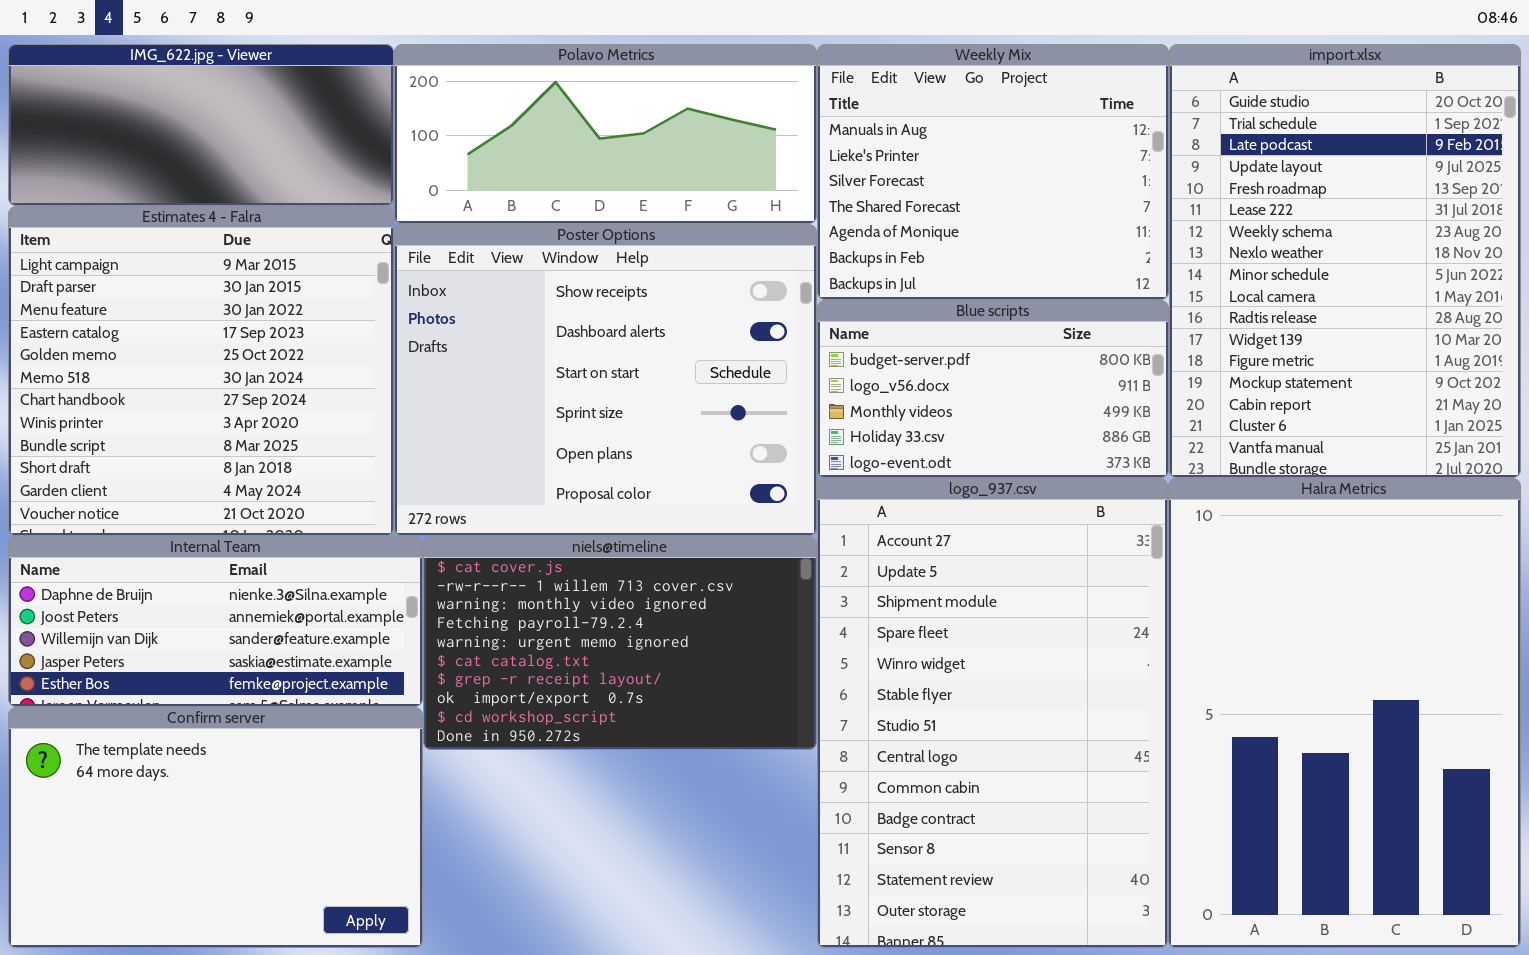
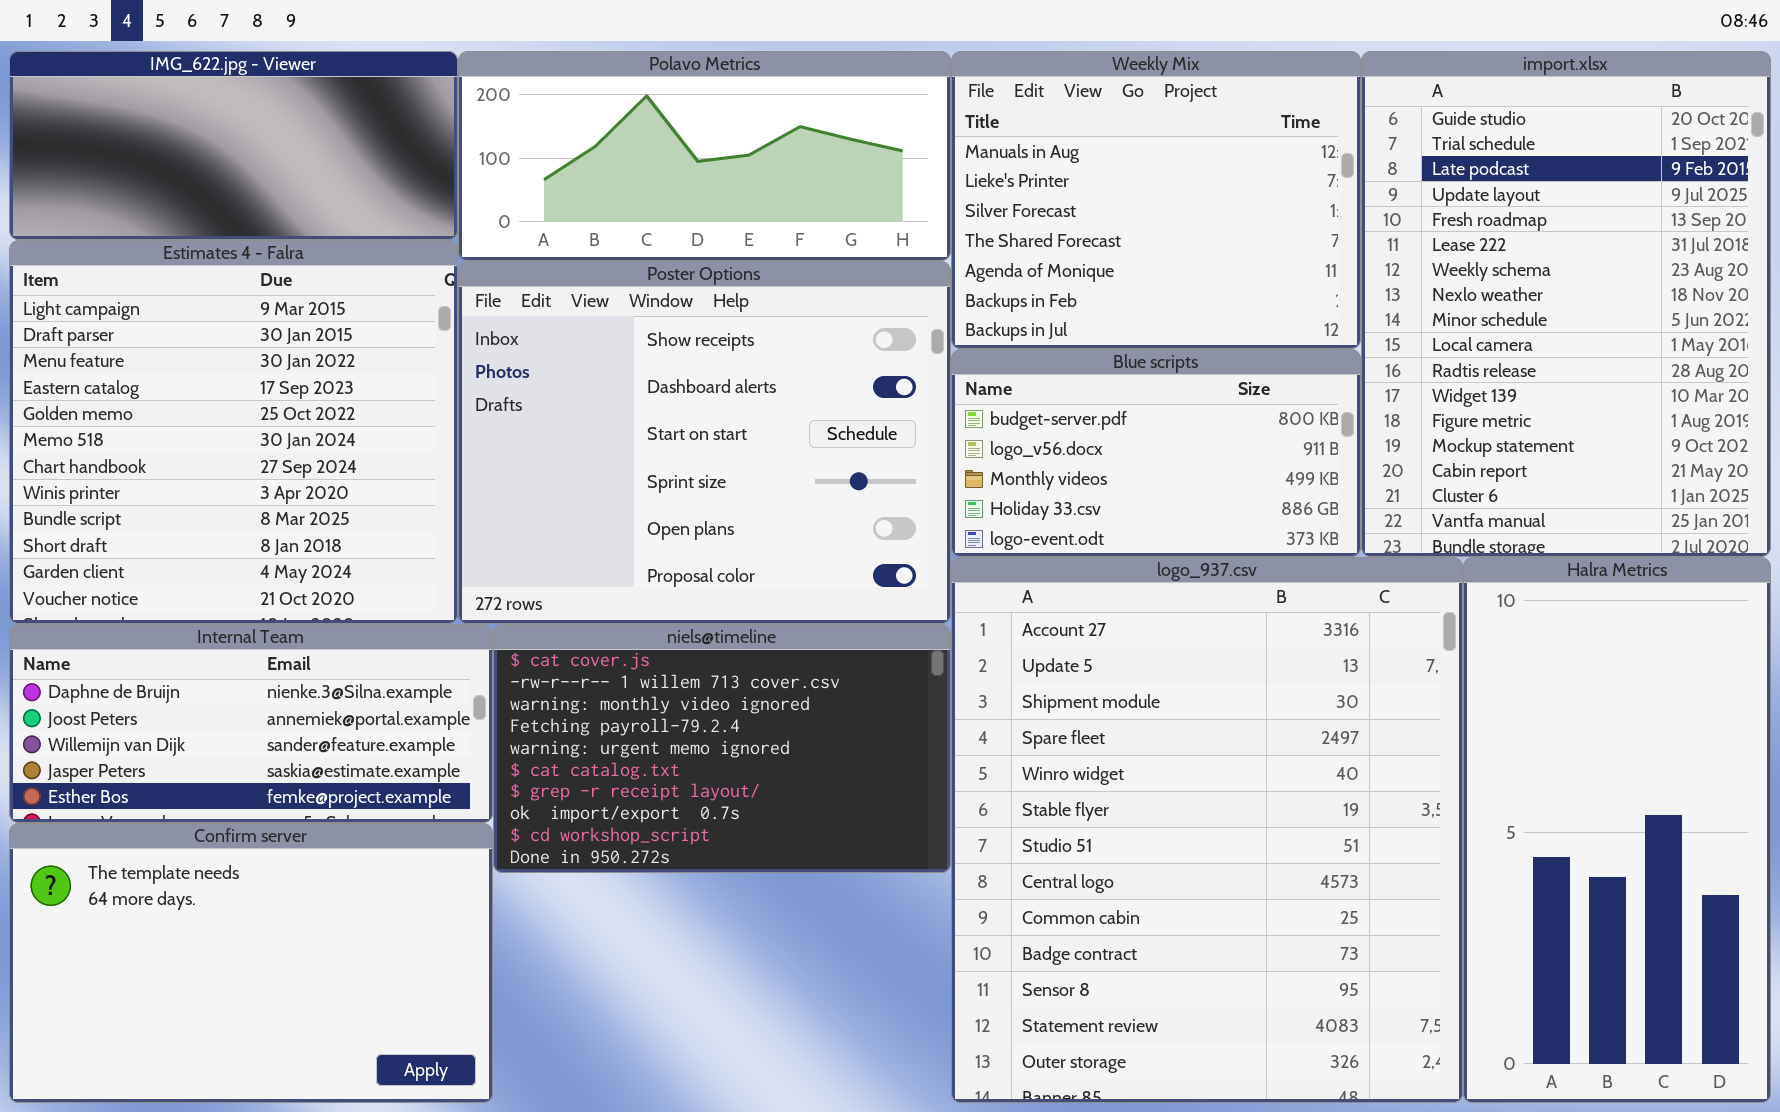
logo_937.csv: [817,478,1168,948] -> [951,557,1463,1103], resized
Halra Metrics: [1168,478,1521,948] -> [1463,557,1771,1103], resized

